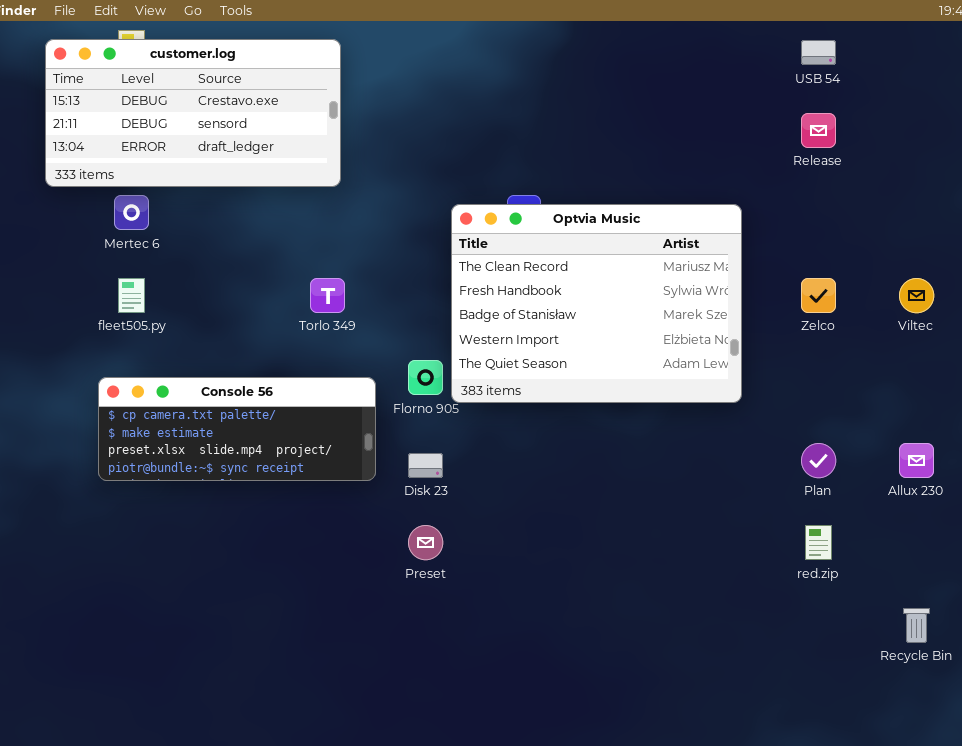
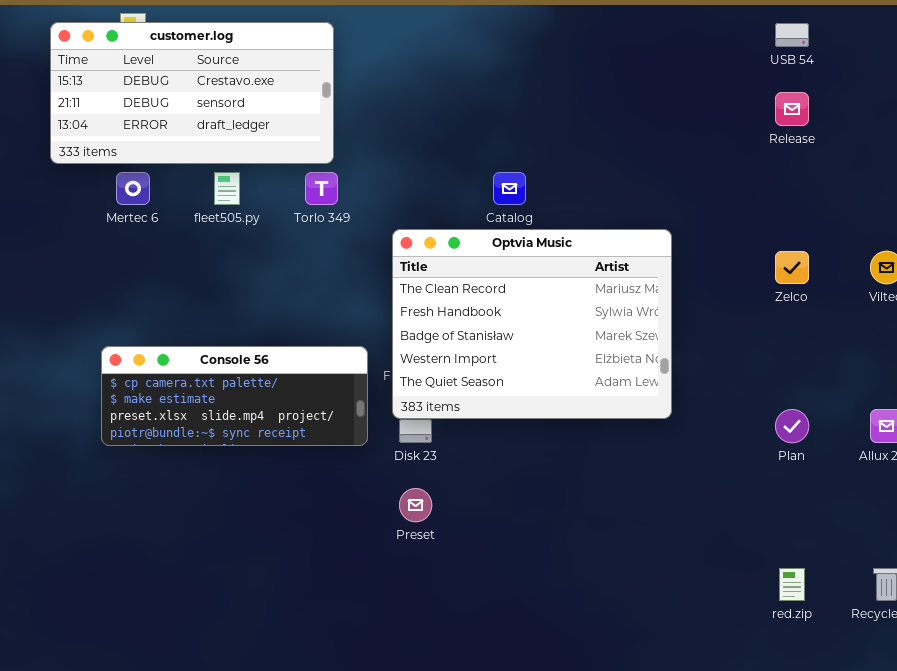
Optvia Music: [451,204,742,403] -> [392,229,672,419], moved
fleet505.py: [118,278,145,313] -> [214,172,240,205], moved
Torlo 349: [310,278,345,313] -> [305,172,338,205], moved
red.zip: [805,525,832,560] -> [779,568,805,601], moved

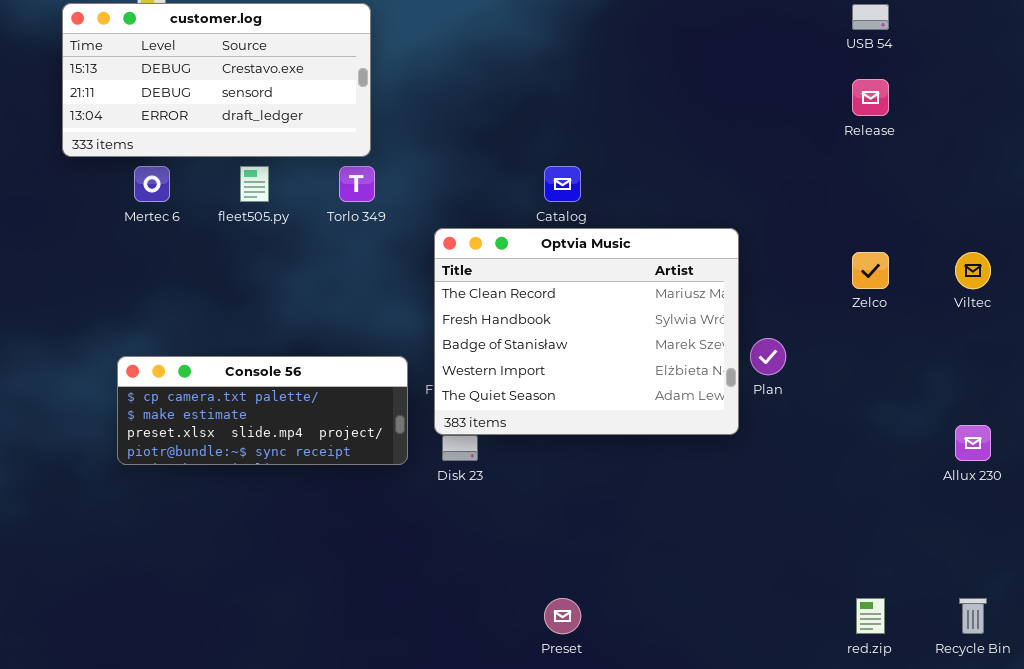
Plan: [775,409,809,443] -> [750,338,786,375], moved
Preset: [399,488,432,522] -> [544,598,581,634], moved

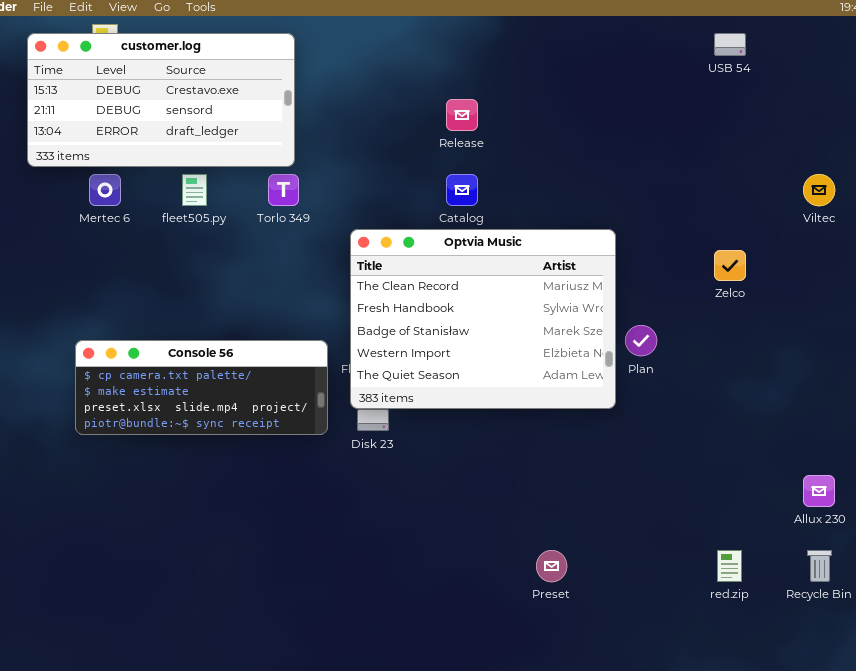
Release: [852,79,889,116] -> [446,99,478,131], moved
Viltec: [955,252,991,289] -> [803,174,835,206], moved
Allux 230: [955,425,991,461] -> [803,475,835,507], moved
Preset: [544,598,581,634] -> [536,550,567,582], moved

